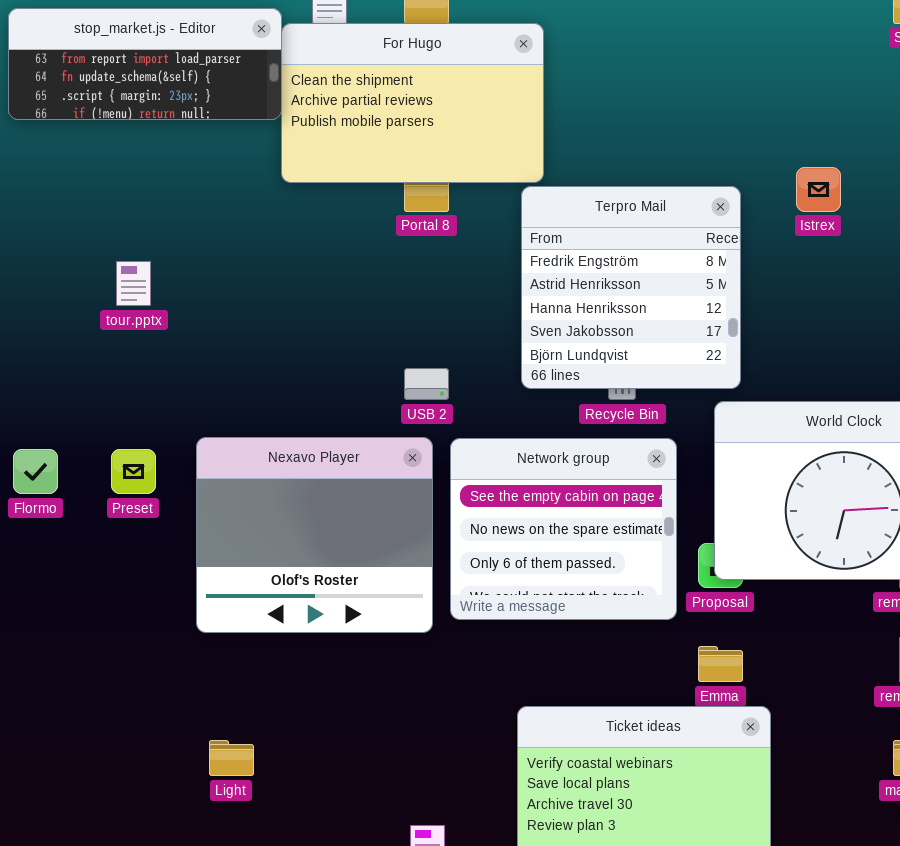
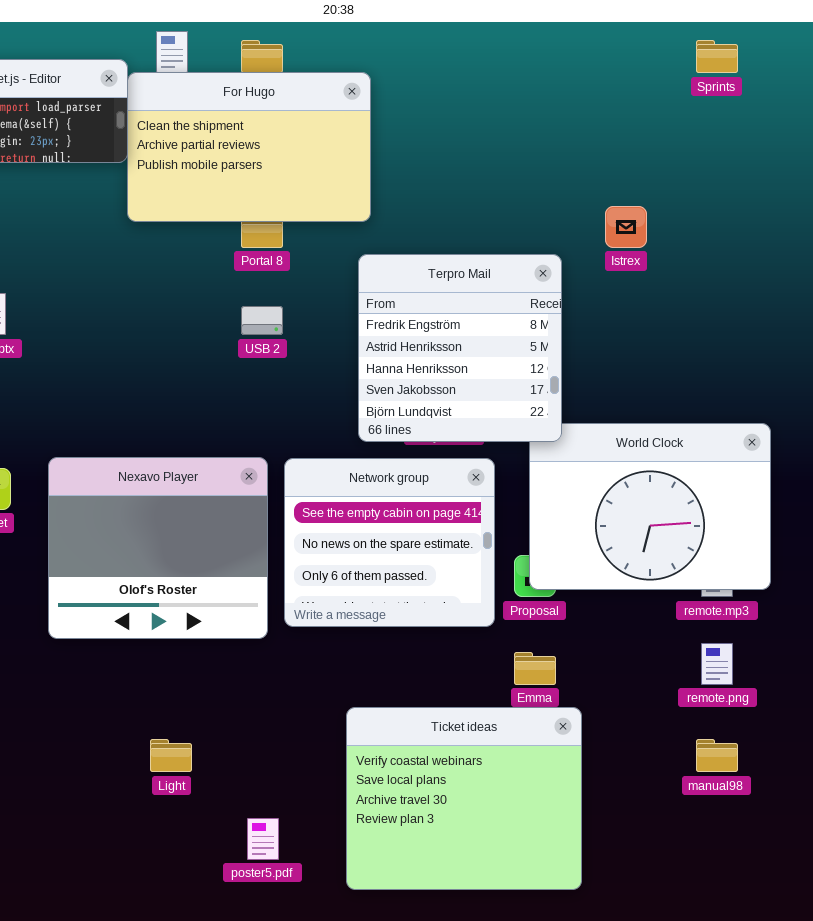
Terpro Mail: [521,186,741,389] -> [358,254,562,442], moved
USB 2: [404,368,449,400] -> [241,306,283,335], moved
Light: [209,740,254,776] -> [150,739,192,772], moved

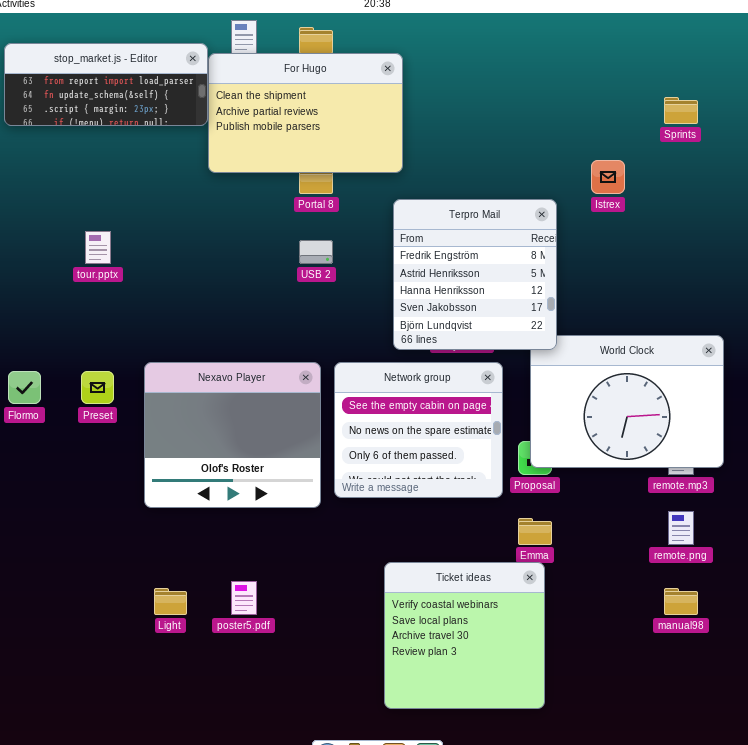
Sprints: [696,40,738,73] -> [664,97,698,124], moved
Ticket ideas: [346,707,582,890] -> [384,562,545,709], resized
Light: [150,739,192,772] -> [154,588,187,615], moved
poster5.pdf: [247,818,279,860] -> [231,581,257,615], moved

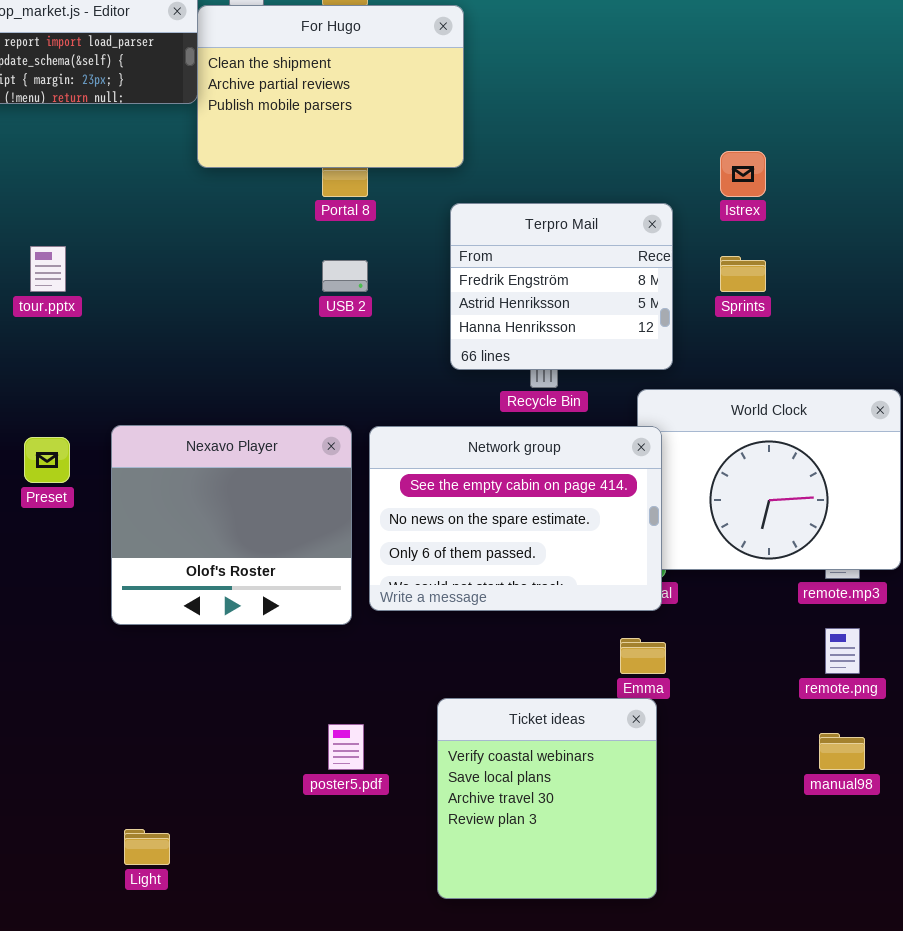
Sprints: [664,97,698,124] -> [720,256,766,292], moved
Terpro Mail: [393,199,557,350] -> [450,203,673,370], resized
Network group: [334,362,503,498] -> [369,426,662,611], resized
poster5.pdf: [231,581,257,615] -> [328,724,364,770], moved
Light: [154,588,187,615] -> [124,829,170,865], moved

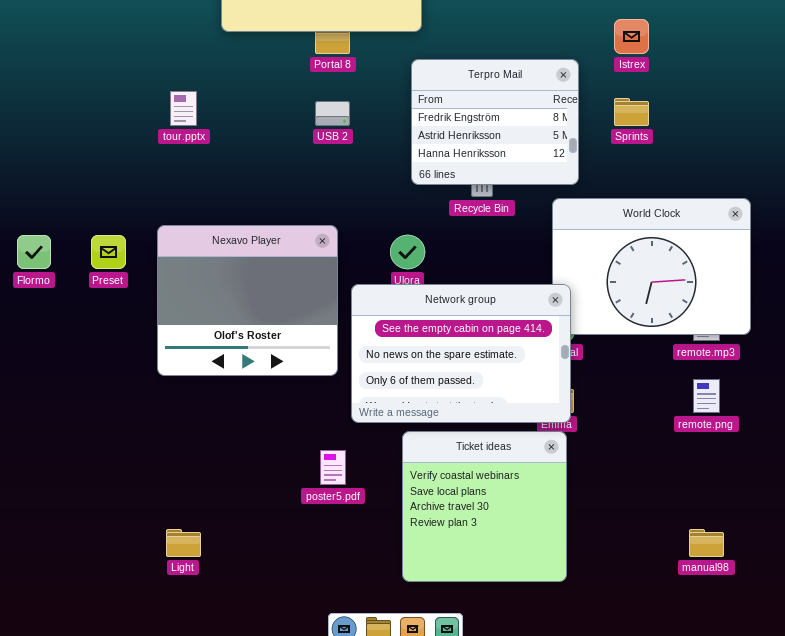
tour.pptx: [30,246,66,292] -> [170,91,197,126], moved
Network group: [369,426,662,611] -> [351,284,571,423], moved
manual98: [819,733,865,770] -> [689,529,724,557], moved

